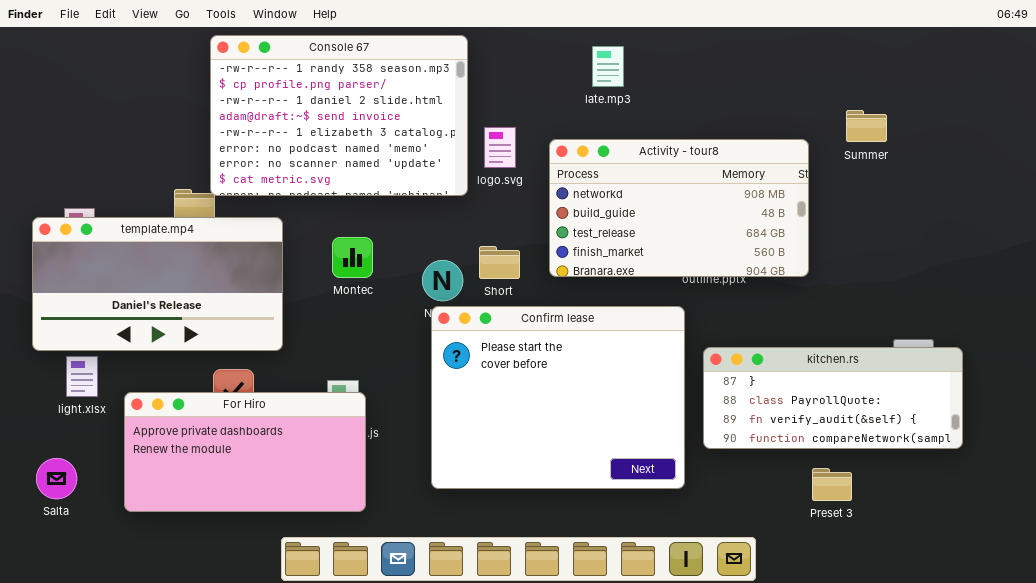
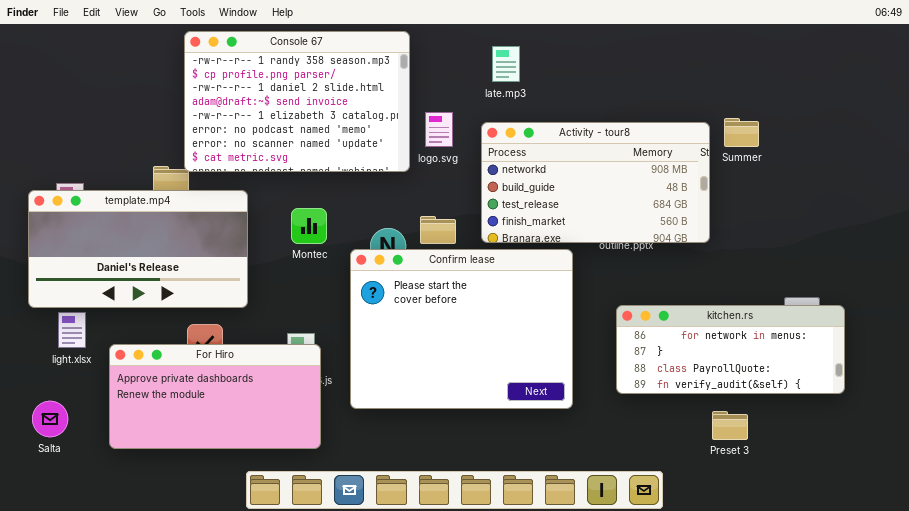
late.mp3: [592,46,624,87] -> [492,46,520,82], moved
Summer: [846,110,887,142] -> [724,118,759,147], moved
Confirm lease: [431,306,685,489] -> [350,249,573,409], moved
kitchen.rs: [703,347,963,449] -> [616,305,845,394], scrolled up 1 row

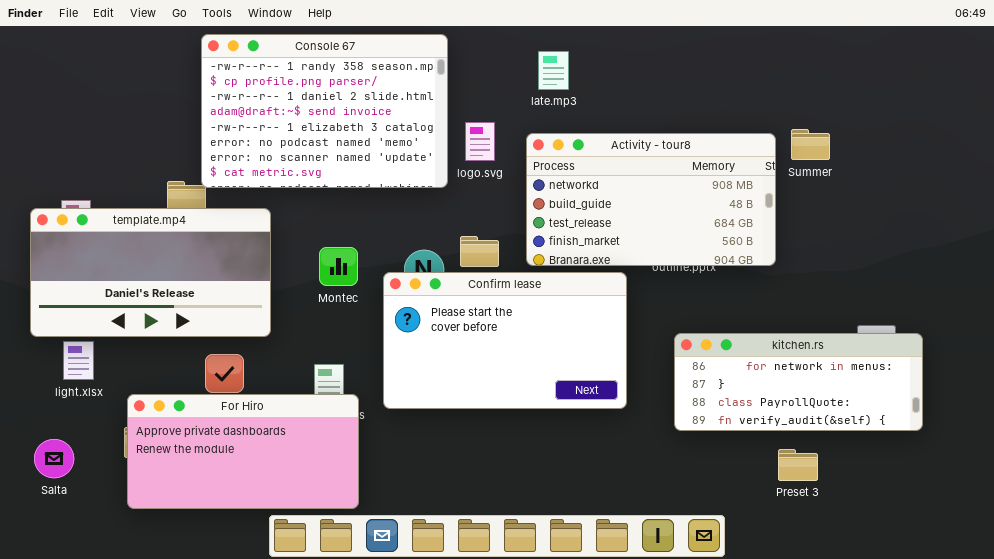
Montec: [291,208,327,244] -> [319,247,358,286], moved
Confirm lease: [350,249,573,409] -> [383,272,627,409], resized
For Hiro: [109,344,321,449] -> [127,394,359,509], moved

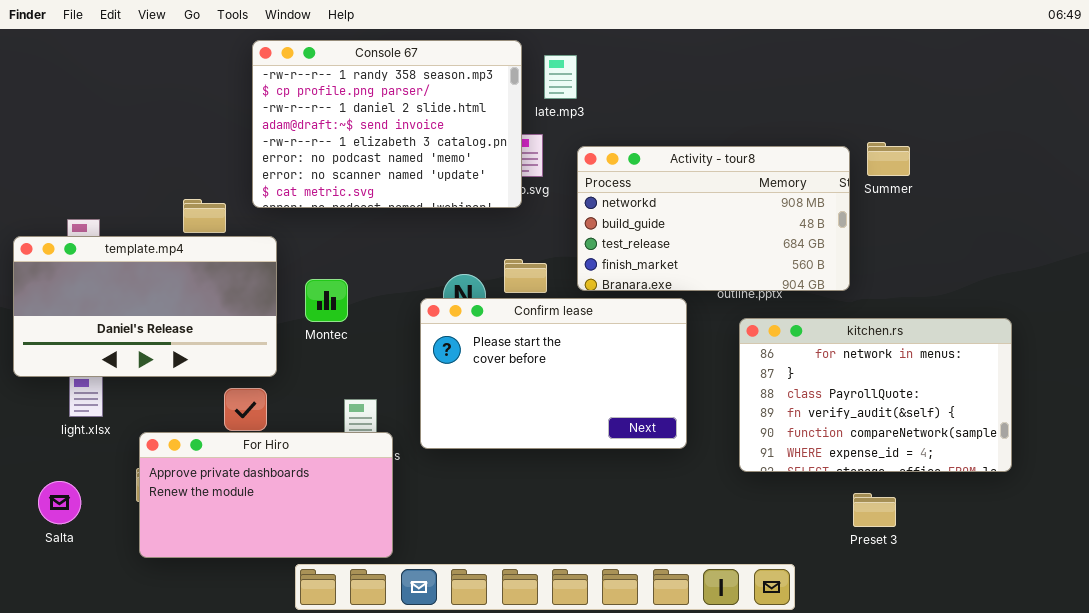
Console 67: [201,34,448,188] -> [252,40,522,208], moved
late.mp3: [538,51,569,90] -> [544,55,577,99], moved
template.mp4: [30,208,271,337] -> [13,236,277,377], moved
Montec: [319,247,358,286] -> [305,279,348,322], moved
kitchen.rs: [674,333,923,431] -> [739,318,1012,472], resized

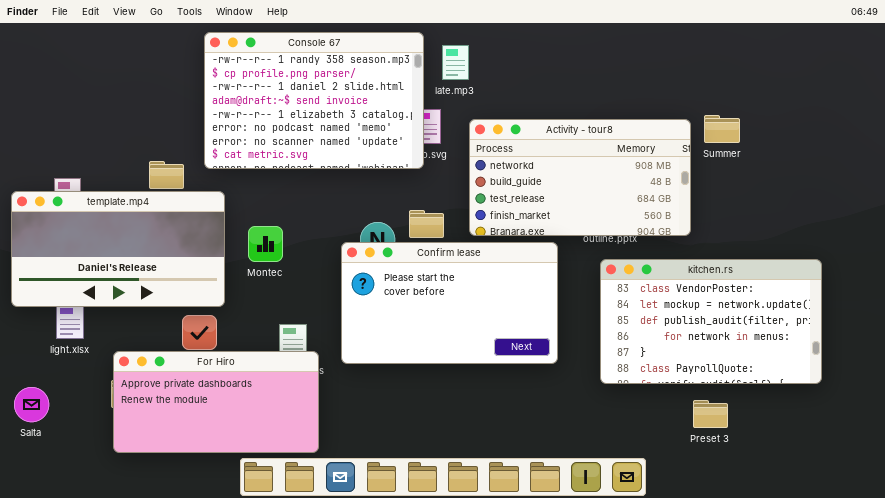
kitchen.rs: [739,318,1012,472] -> [600,259,822,384], scrolled up 3 rows
Salta: [38,481,81,524] -> [14,387,49,422], moved

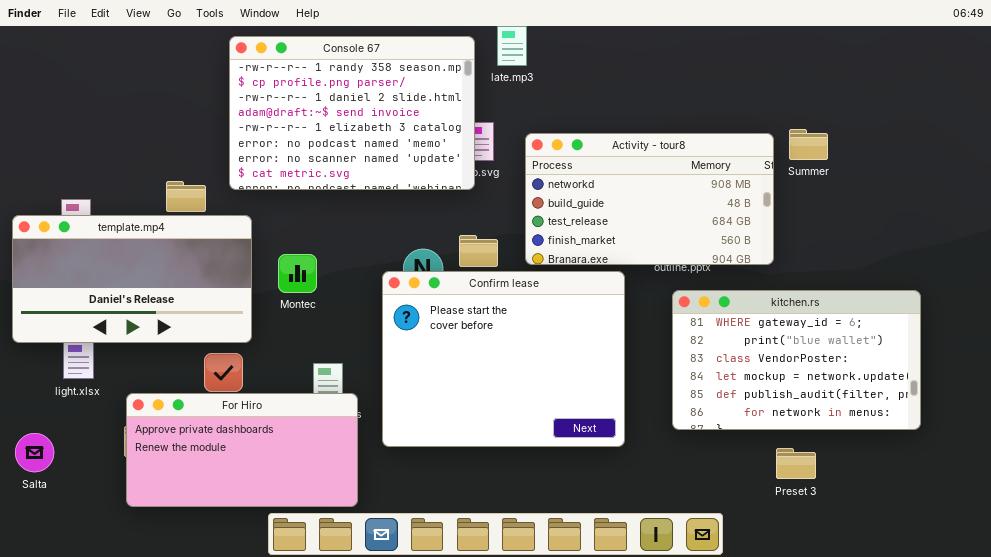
late.mp3: [442,45,469,80] -> [497,26,527,66], moved
Confirm lease: [341,242,558,364] -> [382,271,625,447], resized
kitchen.rs: [600,259,822,384] -> [672,290,921,430], scrolled up 2 rows

